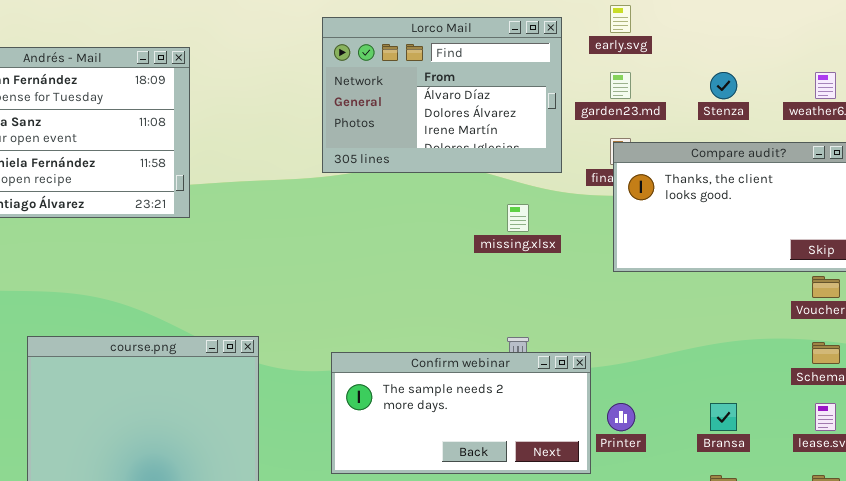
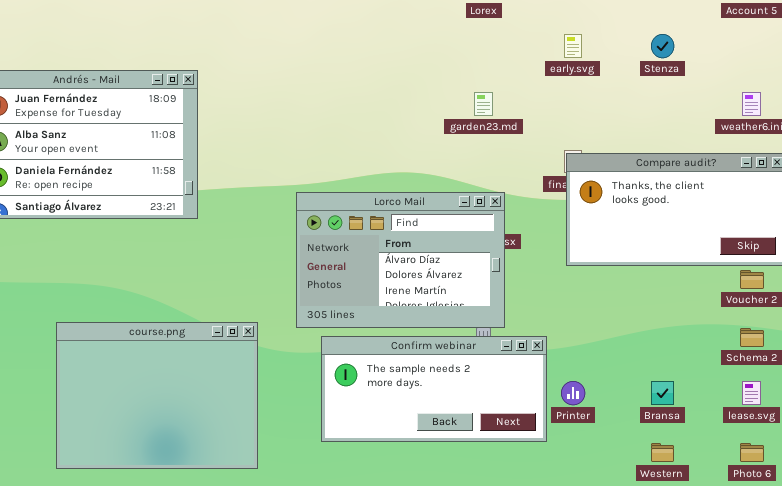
Lorco Mail: [322,17,562,173] -> [296,192,505,328], moved
garden23.md: [610,72,631,99] -> [474,92,493,116], moved
Stenza: [710,72,737,99] -> [651,34,674,58], moved

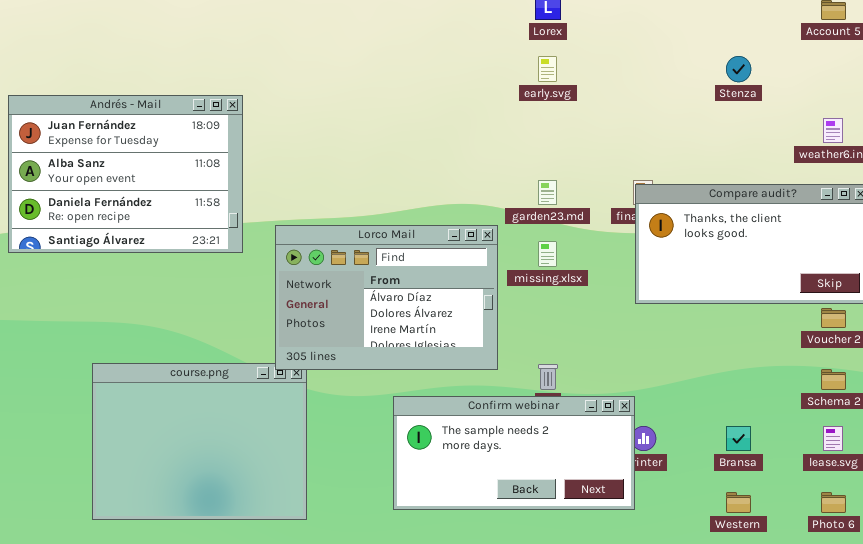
early.svg: [564,34,582,58] -> [538,56,557,82], moved
garden23.md: [474,92,493,116] -> [538,180,557,205], moved
Lorco Mail: [296,192,505,328] -> [275,225,498,370], moved
Confirm webinar: [321,336,547,442] -> [393,396,635,510], moved

